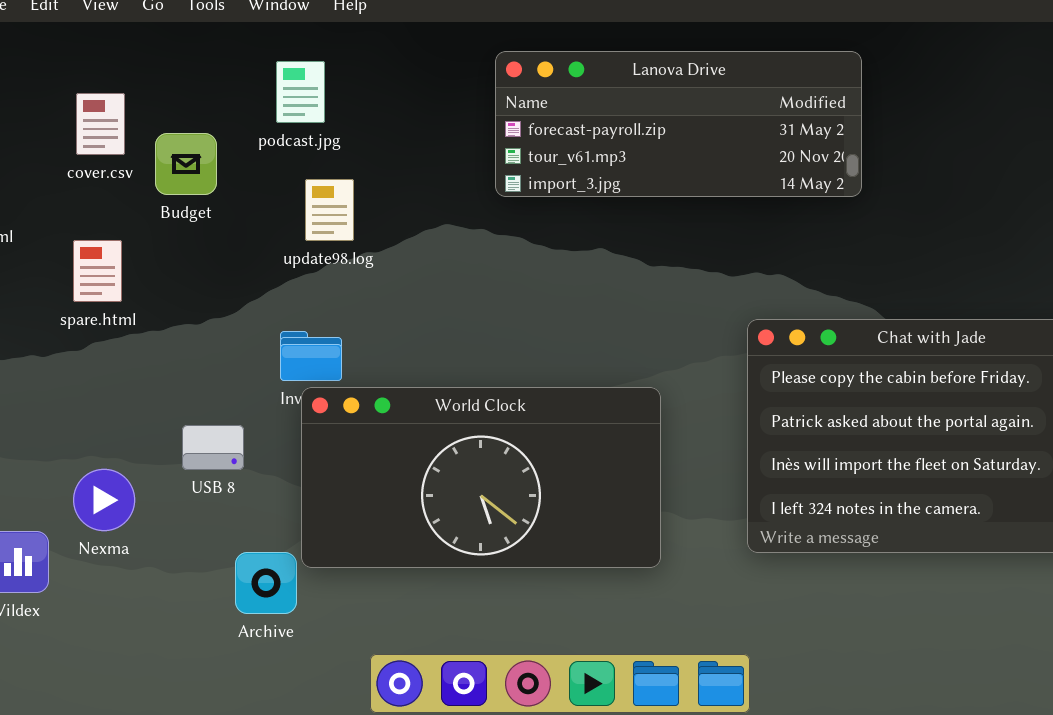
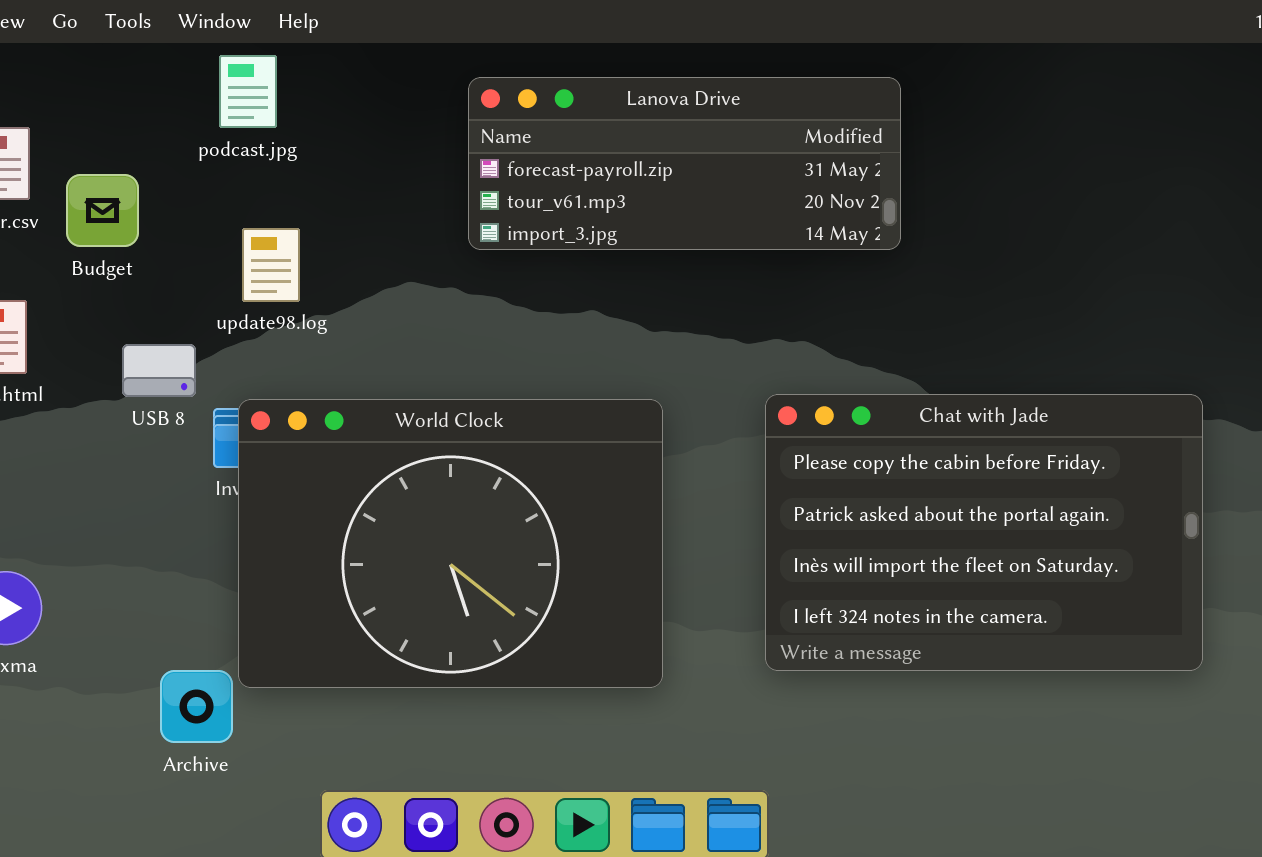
podcast.jpg: [276,61,325,123] -> [219,55,277,128], moved
World Clock: [301,387,661,568] -> [238,399,663,688], resized
USB 8: [182,425,244,470] -> [122,344,196,397], moved

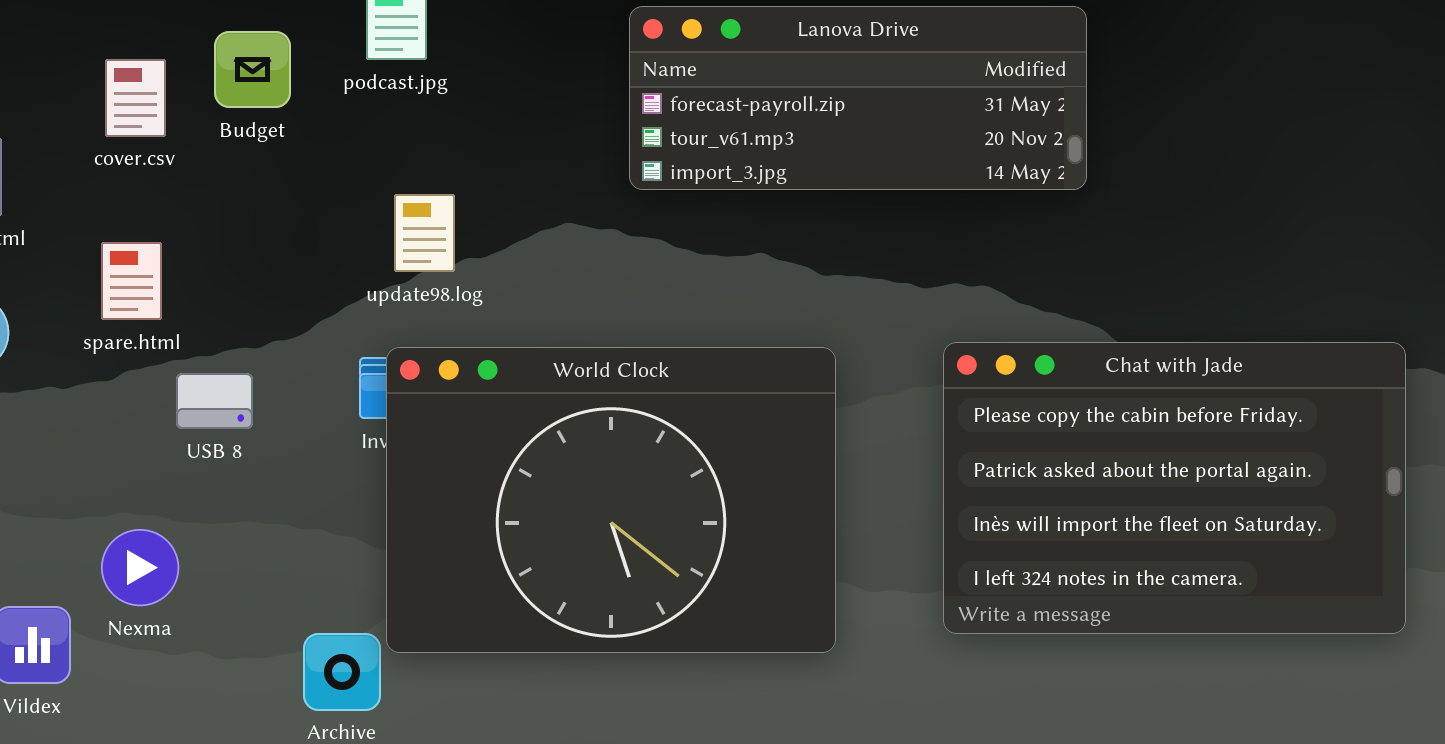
Budget: [66,174,139,247] -> [214,31,291,108], moved
update98.log: [242,228,300,302] -> [394,194,455,272], moved
USB 8: [122,344,196,397] -> [176,373,253,429], moved

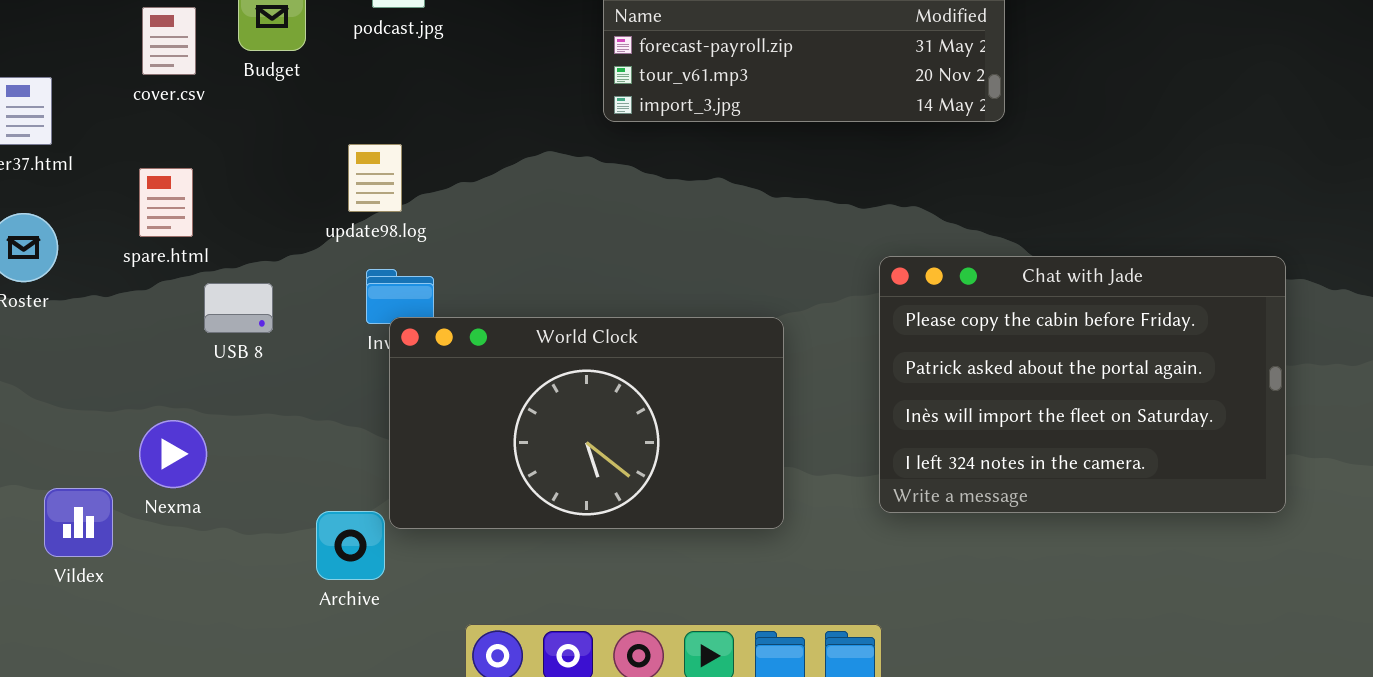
update98.log: [394,194,455,272] -> [348,144,402,212], moved
World Clock: [386,347,836,653] -> [389,317,784,529], resized

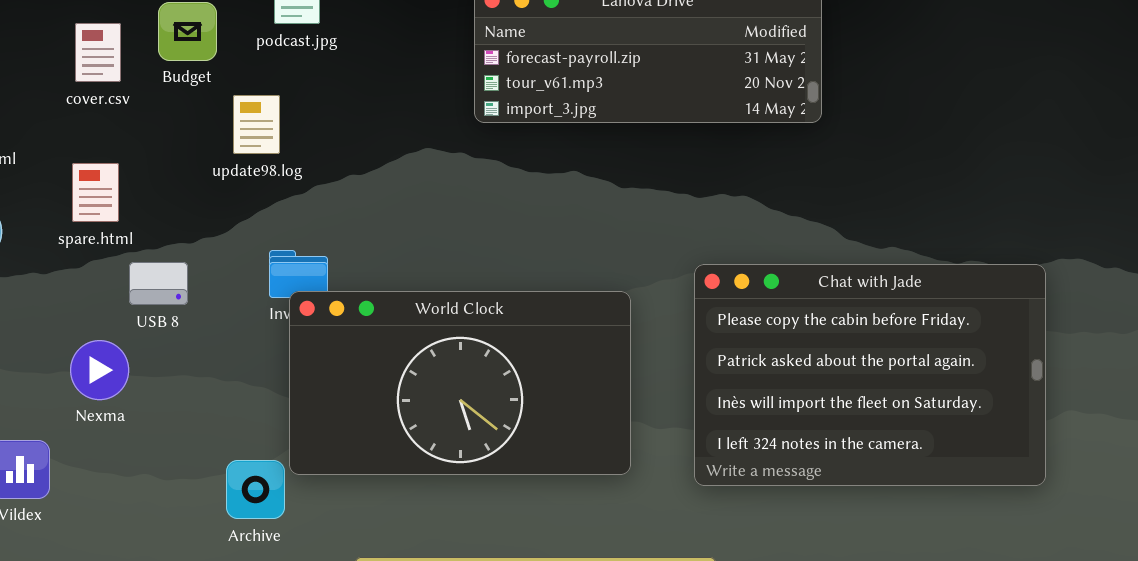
update98.log: [348,144,402,212] -> [233,95,280,154], moved
Chat with Jade: [879,256,1286,513] -> [694,264,1046,486], moved
Nexma: [139,420,207,488] -> [70,340,129,400], moved

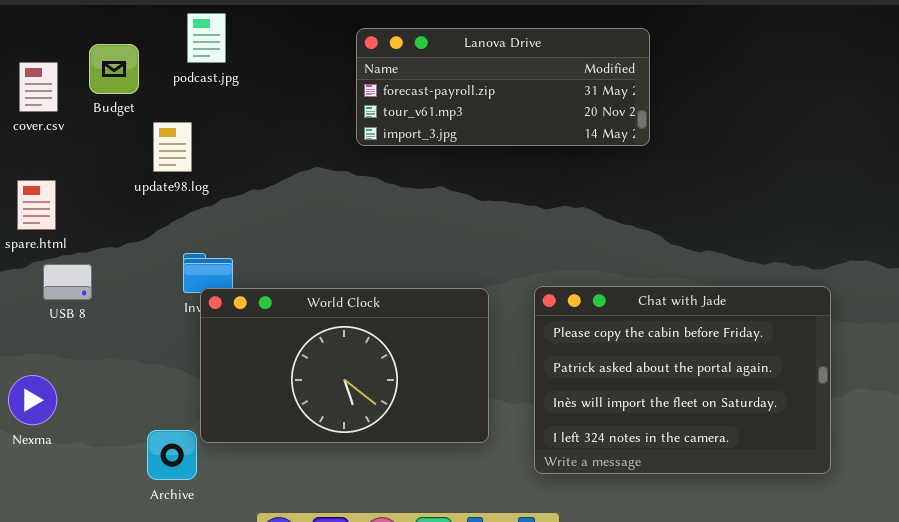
USB 8: [129,262,188,305] -> [43,264,92,300], moved
Chat with Jade: [694,264,1046,486] -> [534,286,831,474], moved
Nexma: [70,340,129,400] -> [8,375,57,425], moved

